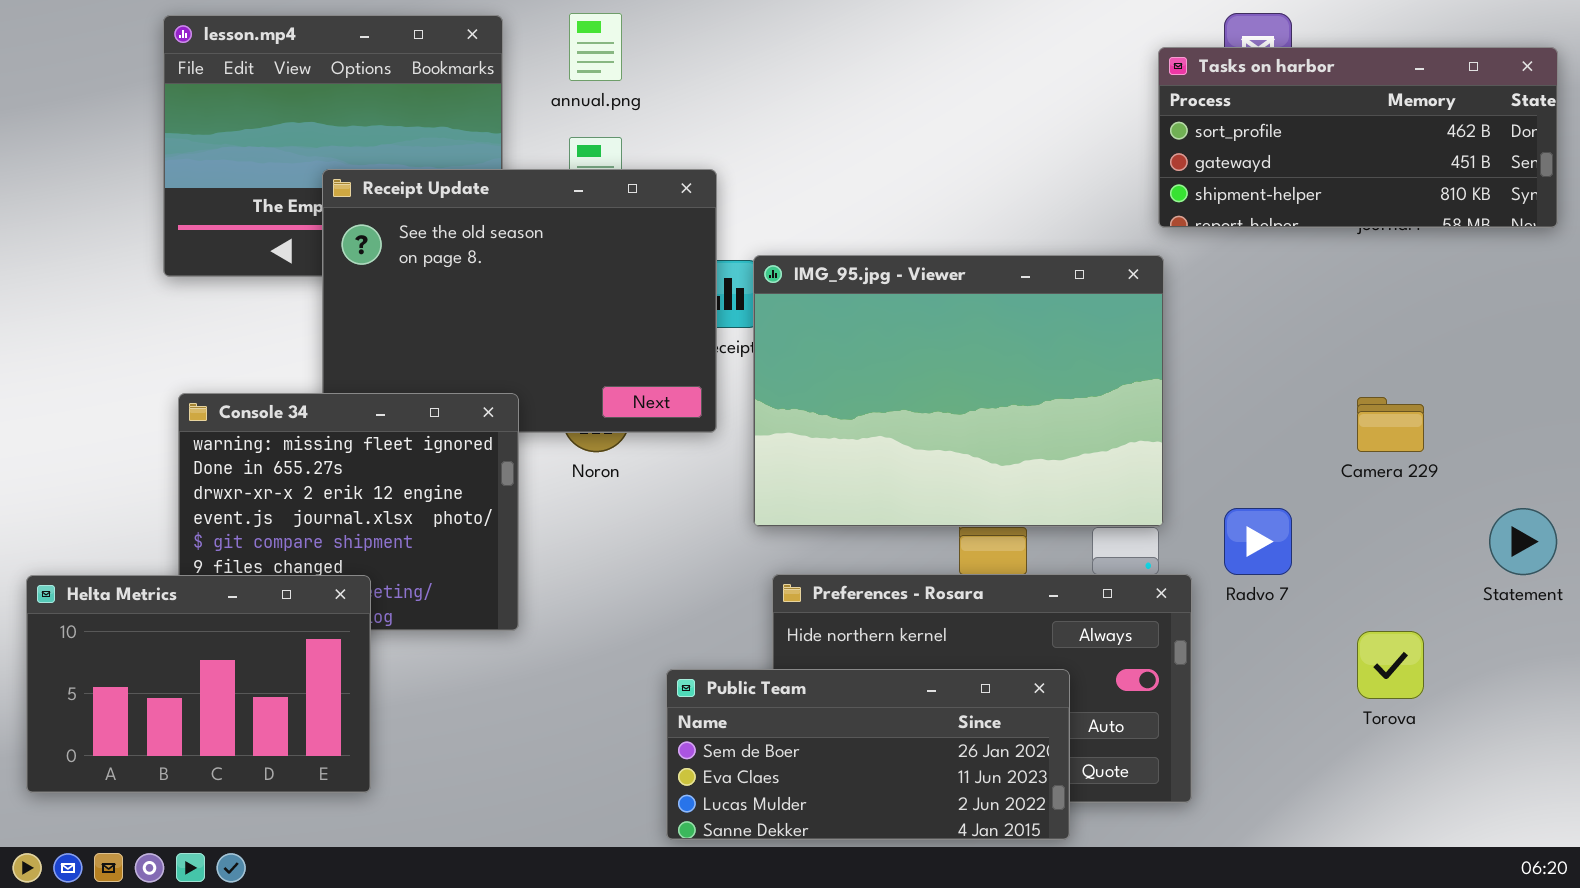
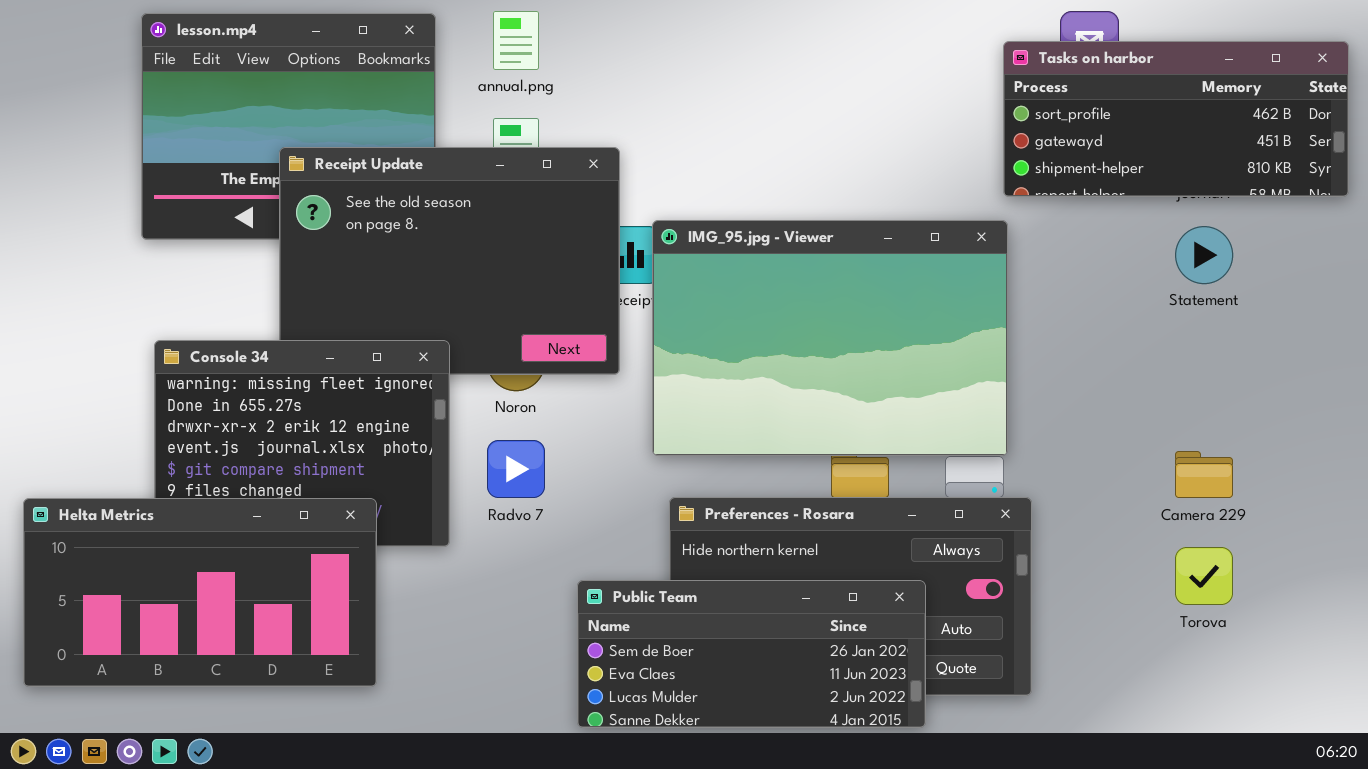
Camera 229: [1357,397,1424,452] -> [1175,451,1233,498], moved
Radvo 7: [1224,508,1292,575] -> [487,440,545,498], moved
Statement: [1489,508,1557,575] -> [1175,226,1233,284], moved
Helta Metrics: [26,575,371,793] -> [23,498,377,687], resized

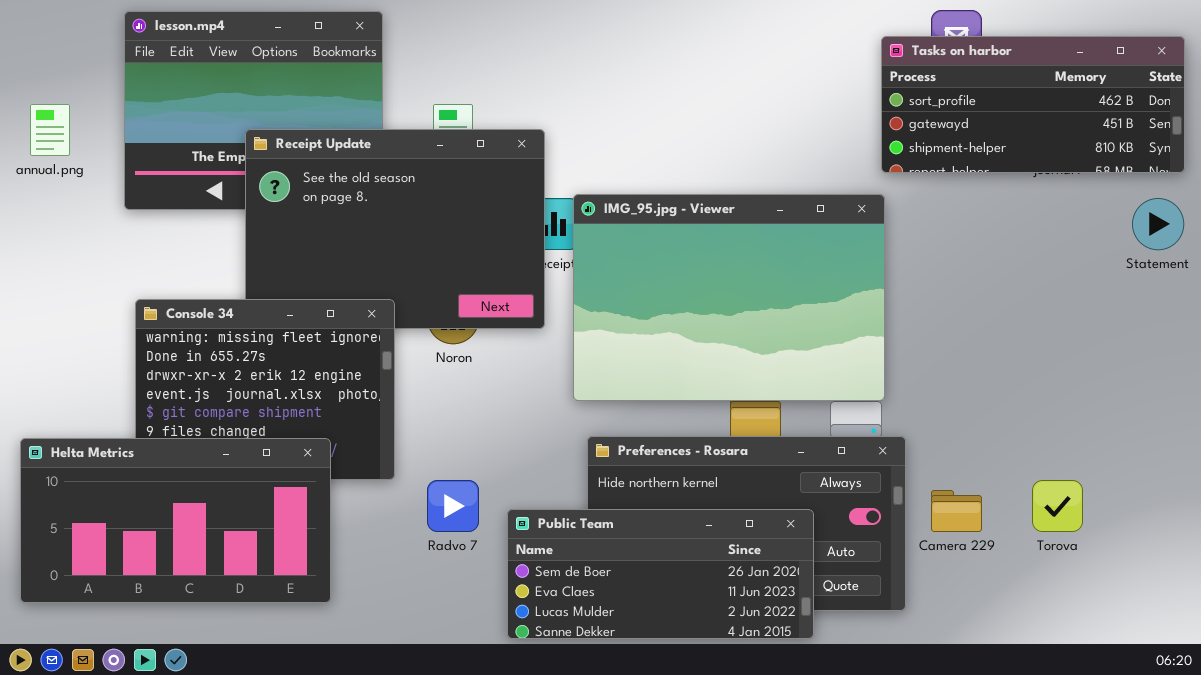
annual.png: [493,11,539,70] -> [30,104,70,156], moved
Statement: [1175,226,1233,284] -> [1132,198,1184,250], moved
Radvo 7: [487,440,545,498] -> [427,480,479,532], moved
Camera 229: [1175,451,1233,498] -> [931,490,982,532], moved

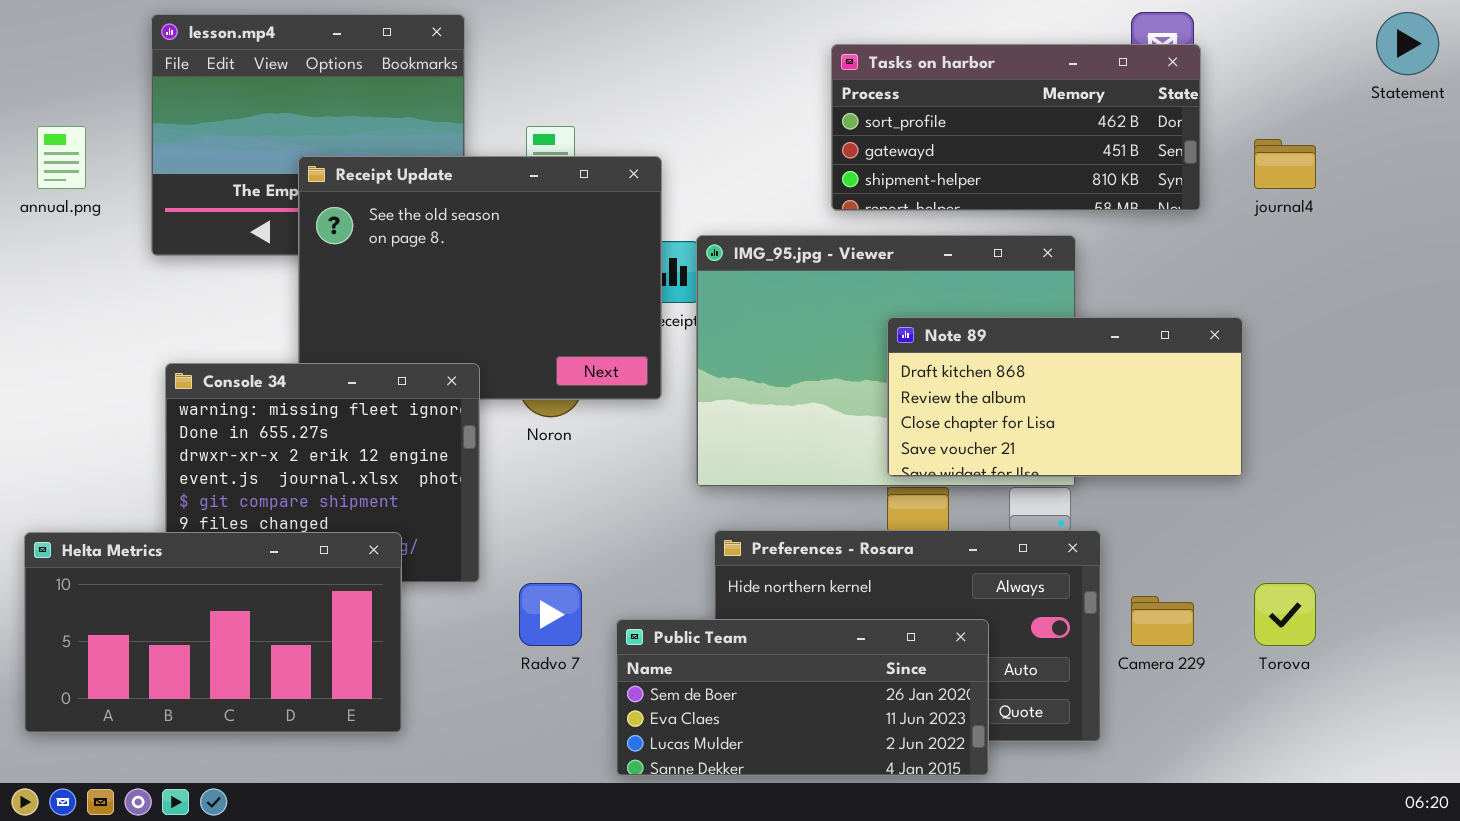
Tasks on harbor: [881,36,1185,173] -> [831,44,1201,211], moved
Statement: [1132,198,1184,250] -> [1376,12,1439,75], moved
Note 89: none -> [887,317,1243,477], opened

